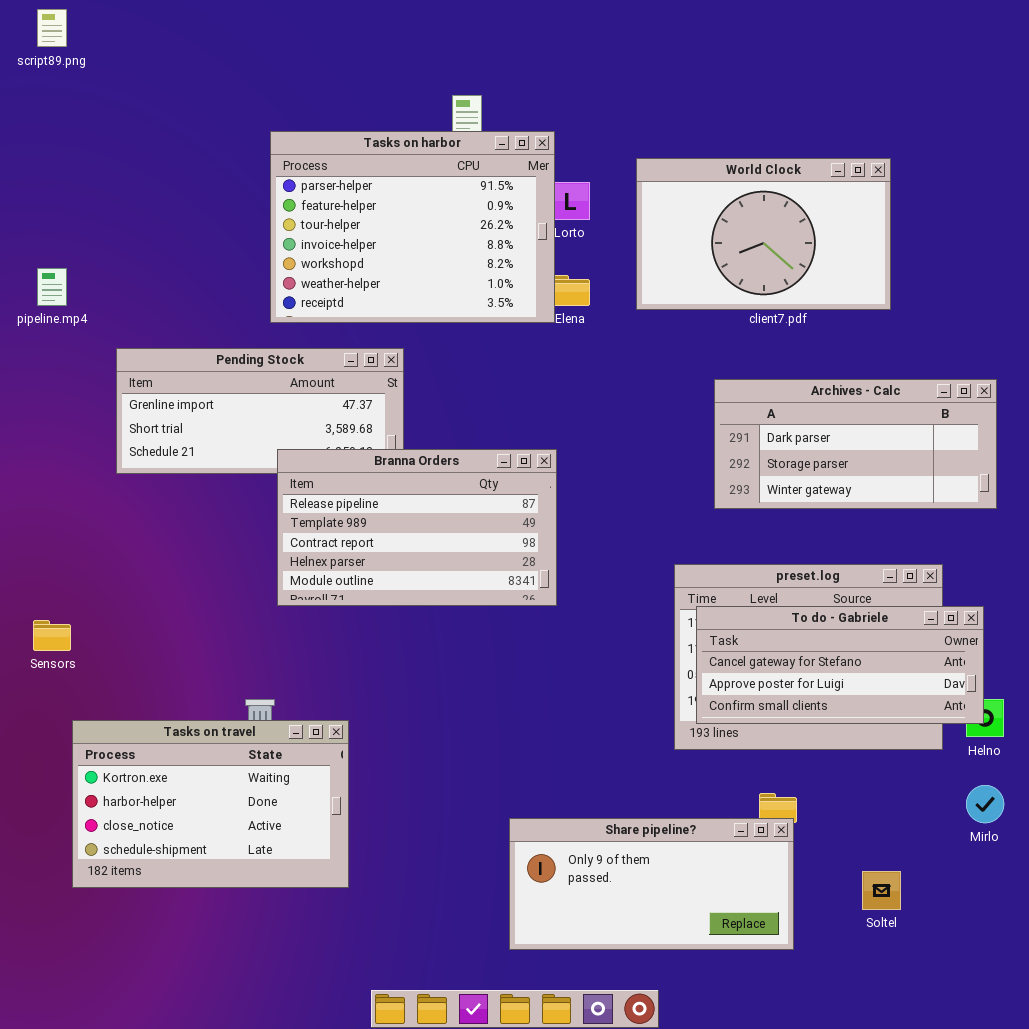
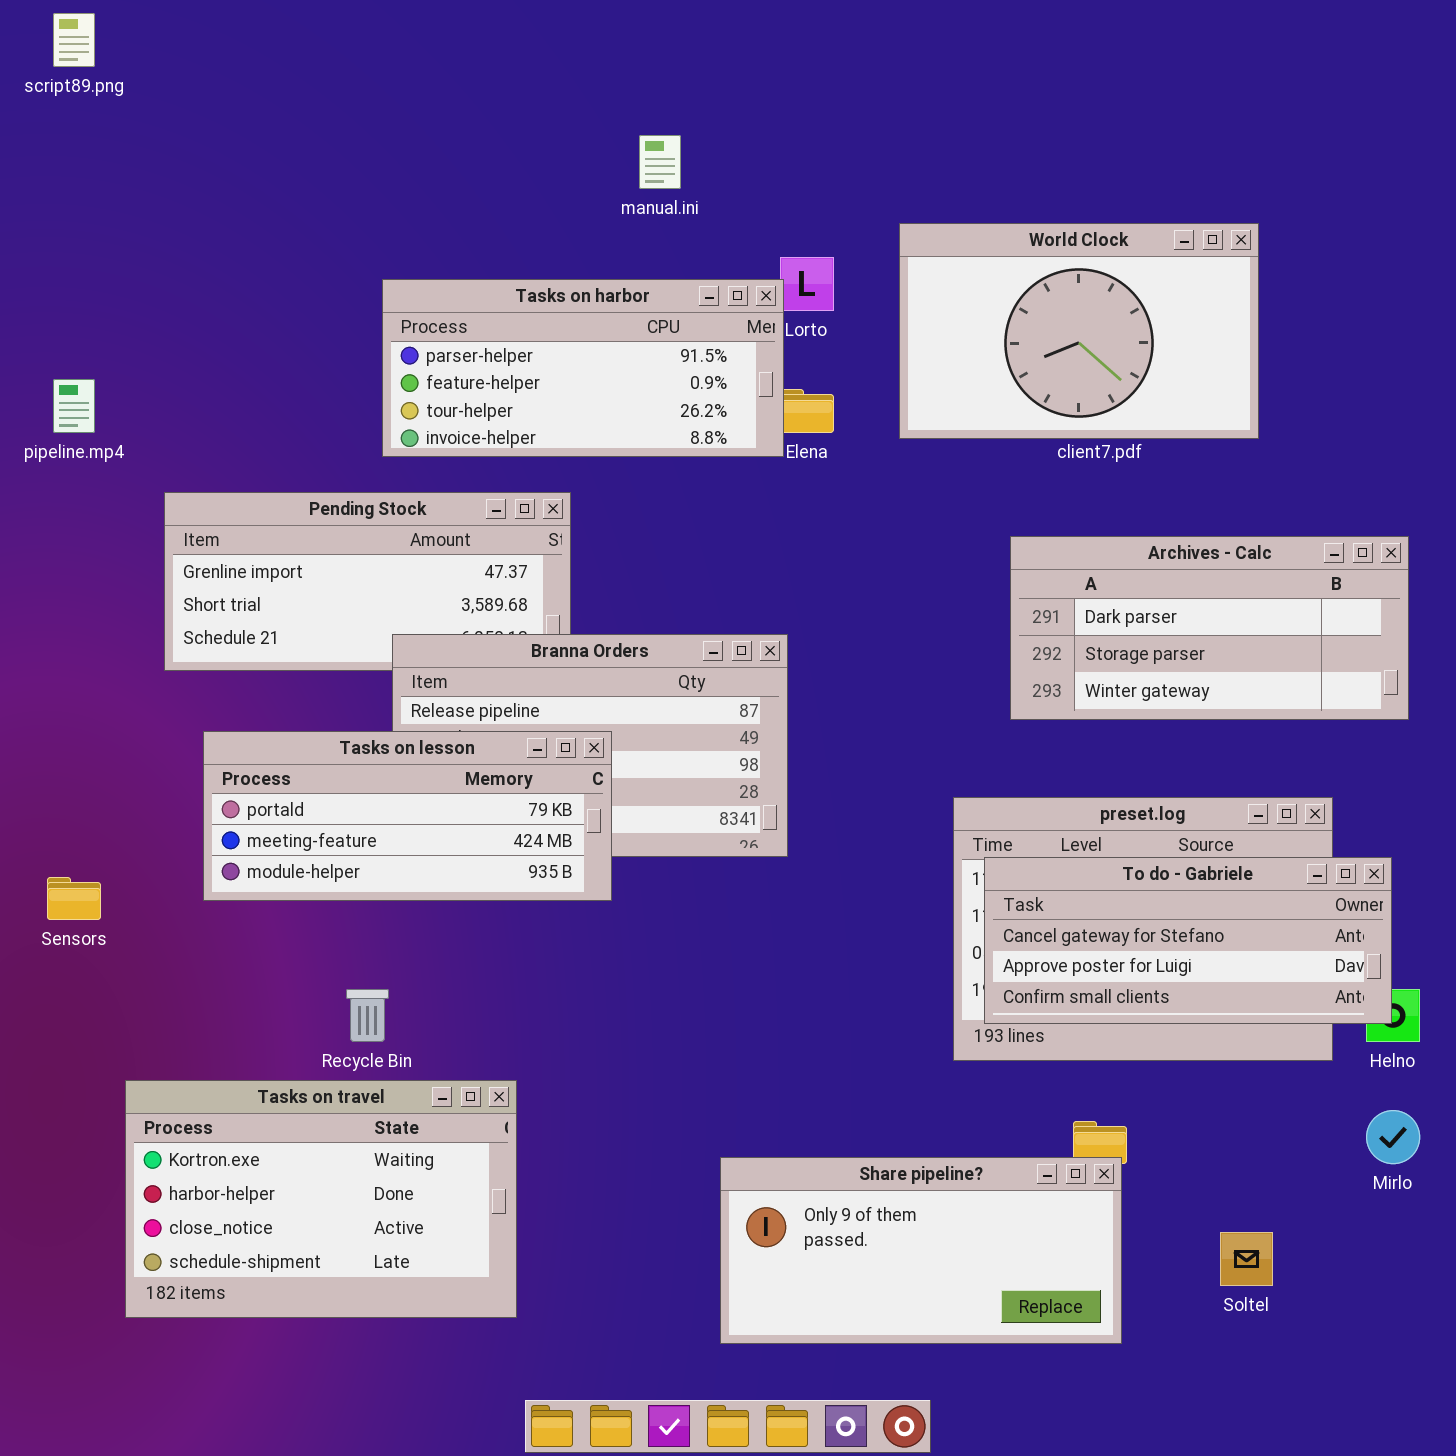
Tasks on harbor: [270,131,555,323] -> [382,279,784,457], resized
Tasks on lesson: none -> [203,731,612,901], opened
Tasks on travel: [72,720,349,888] -> [125,1080,517,1318], moved

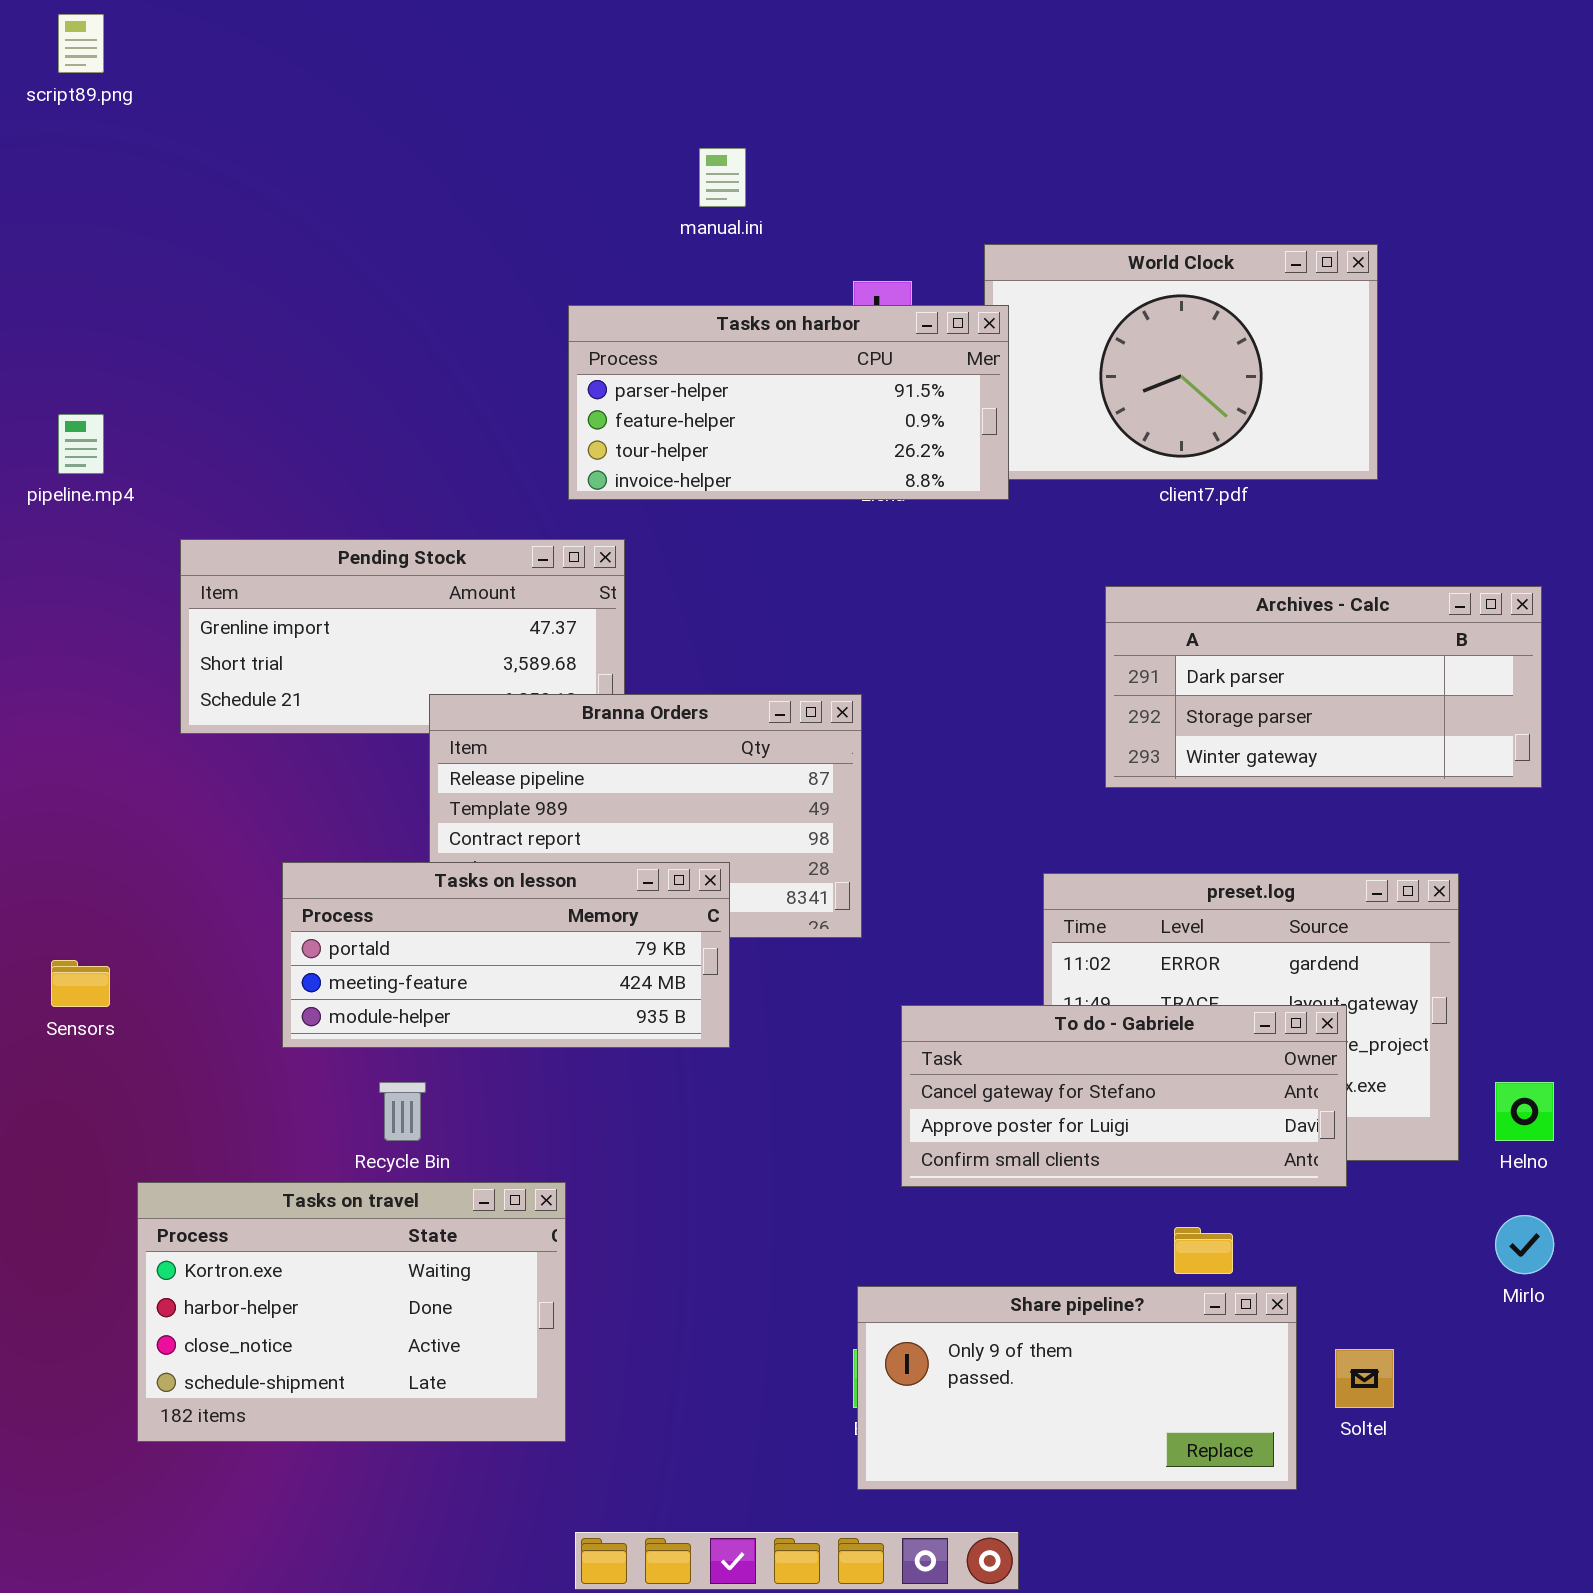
Tasks on harbor: [382,279,784,457] -> [568,305,1009,500], moved
Tasks on lesson: [203,731,612,901] -> [282,862,730,1048], moved
To do - Gabriele: [984,857,1392,1024] -> [901,1005,1347,1187], moved
Share pipeline?: [720,1157,1122,1344] -> [857,1286,1297,1490], moved

